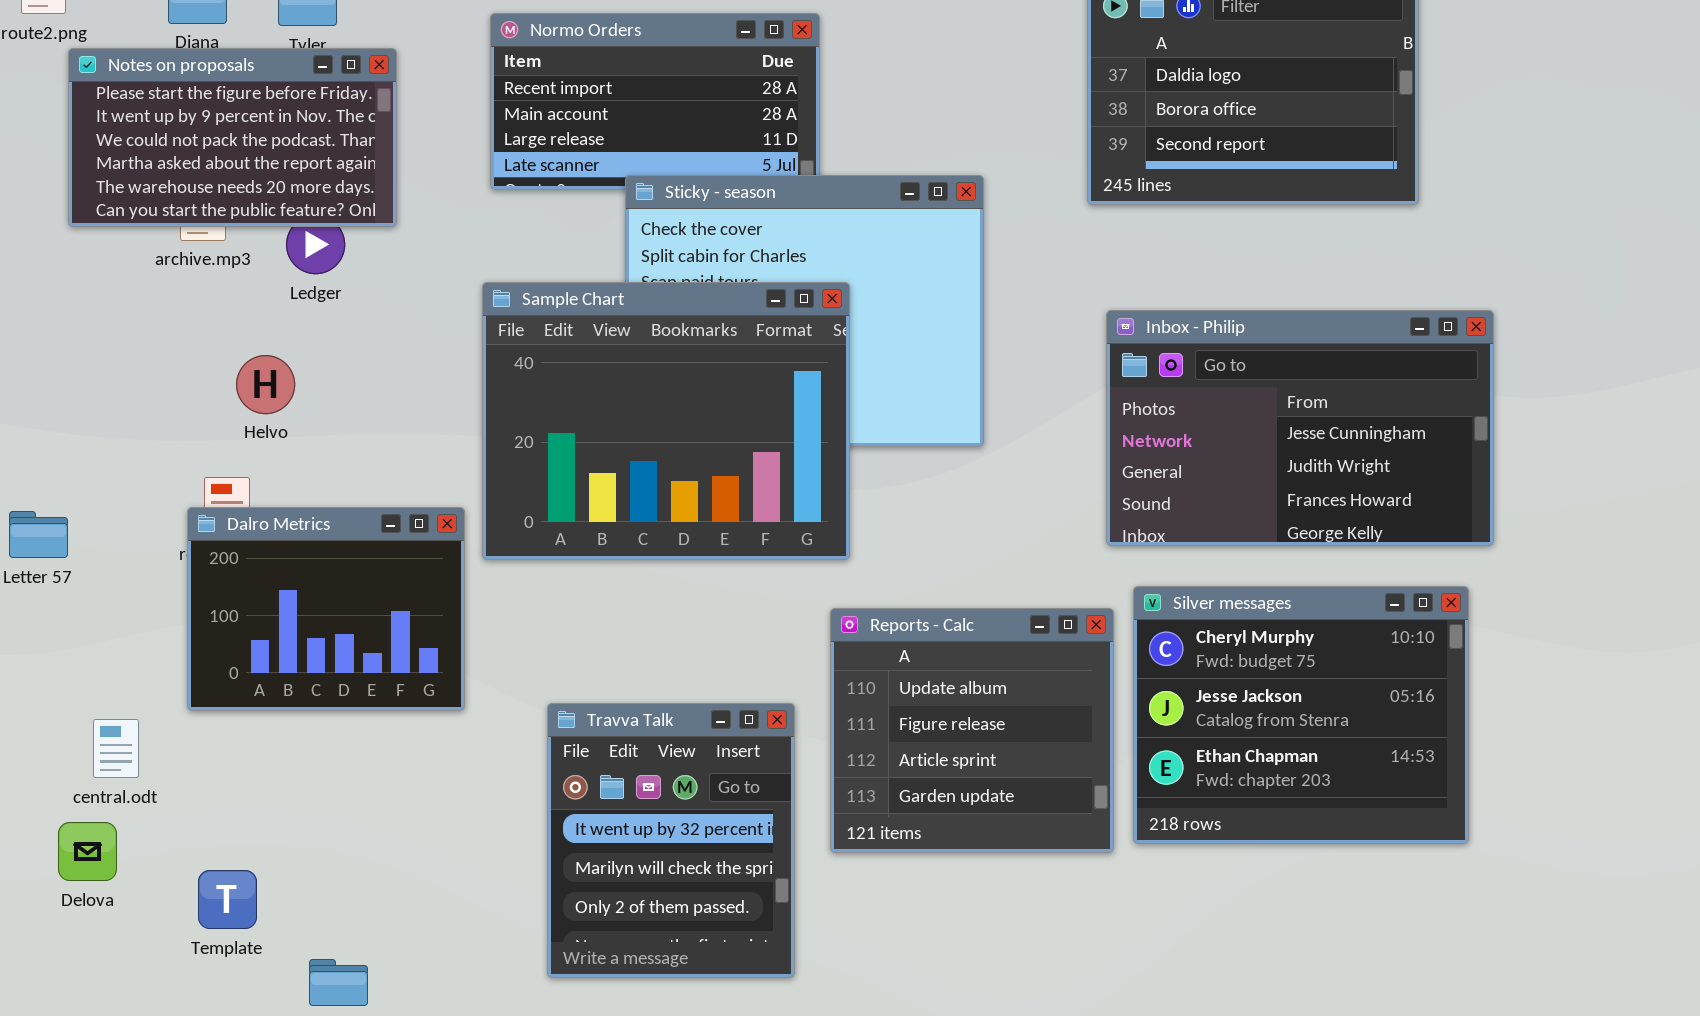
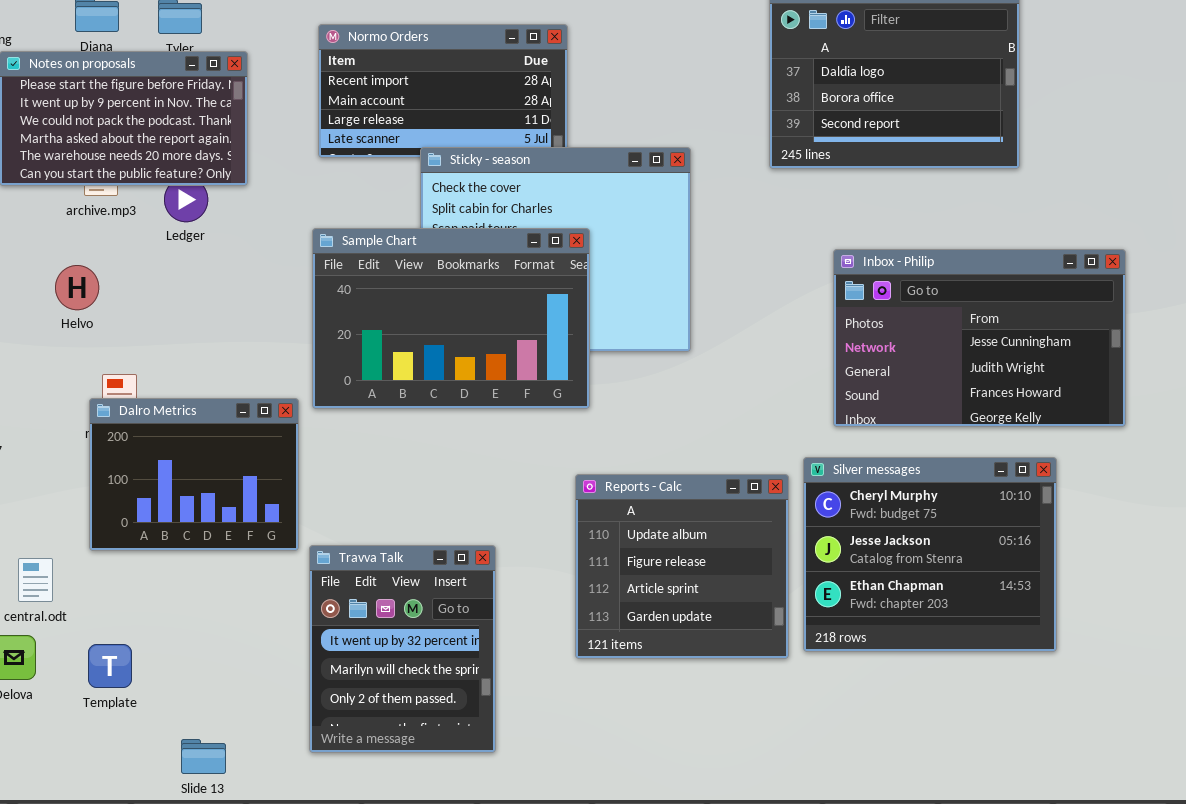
Sample Chart: [482,282,850,560] -> [312,228,590,409], resized
Inbox - Philip: [1106,310,1494,546] -> [833,249,1126,427], moved
Helvo: [236,355,295,414] -> [55,265,99,310], moved
Travva Talk: [547,703,795,978] -> [309,545,496,753], moved
Template: [198,870,257,929] -> [88,644,132,688], moved

